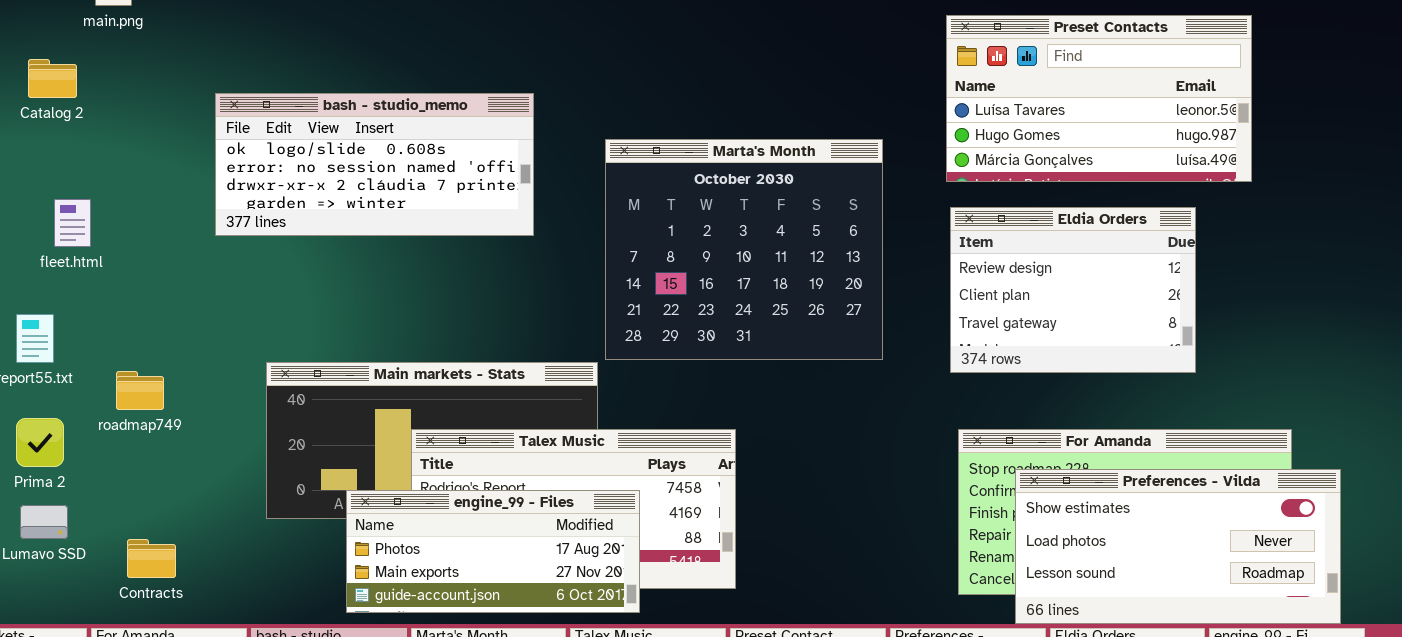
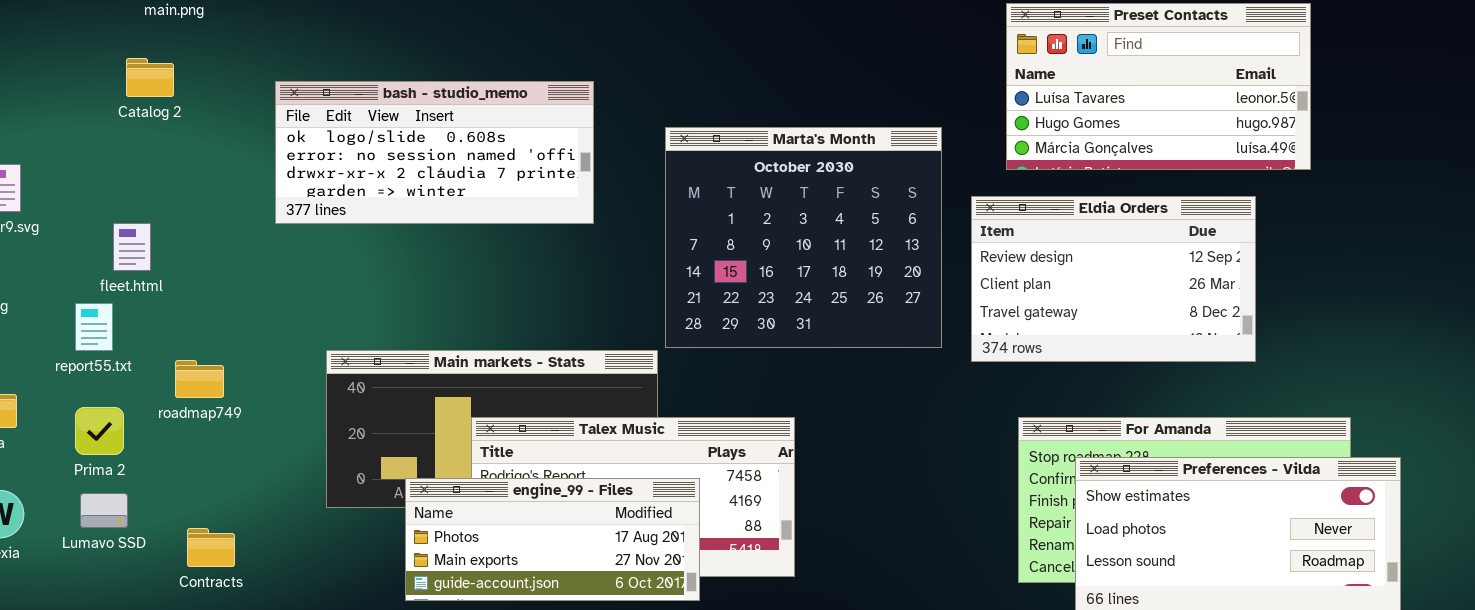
Catalog 2: [28,59,77,98] -> [126,58,174,97], moved
fleet.html: [54,199,91,247] -> [113,223,151,271], moved
Eldia Orders: [950,207,1196,373] -> [971,196,1256,362], resized

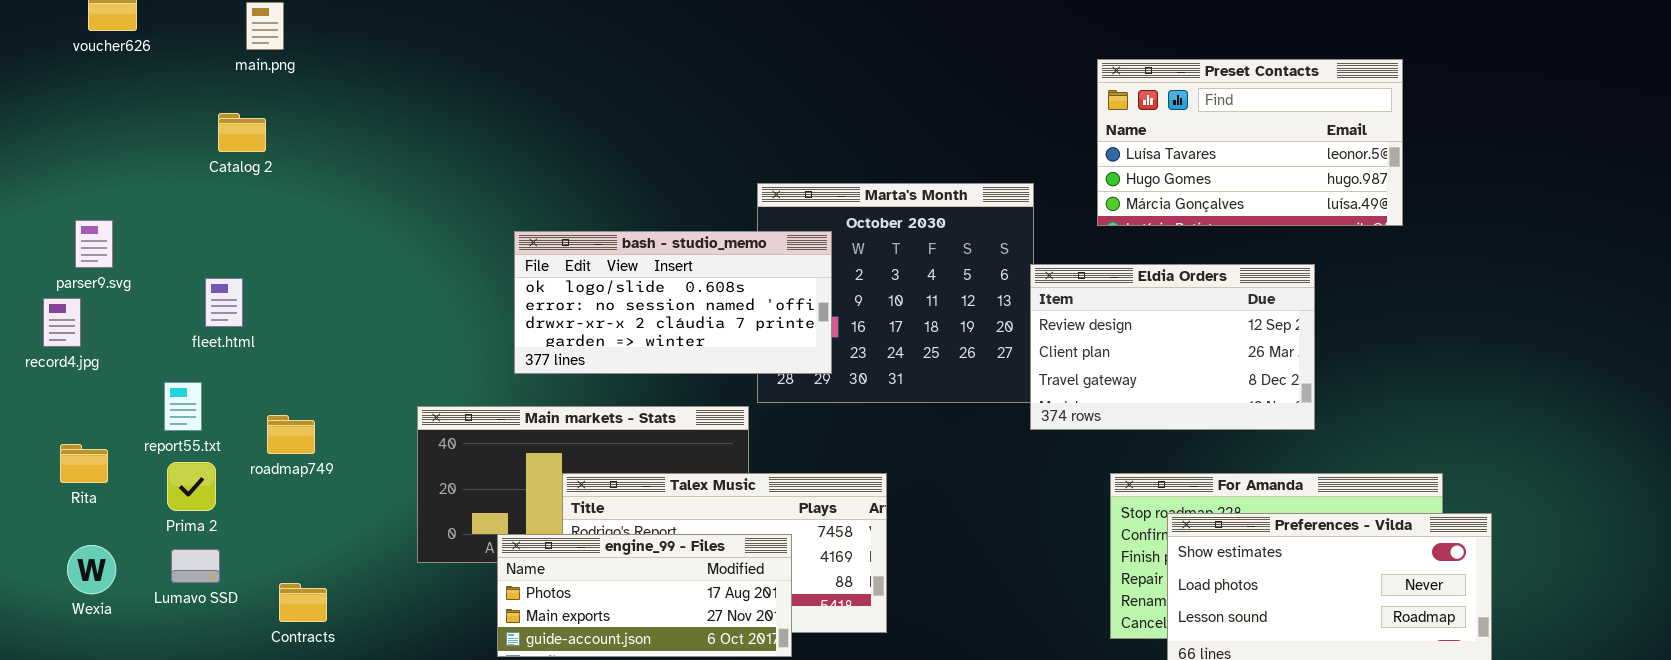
bash - studio_memo: [275,81,594,224] -> [514,231,832,374], moved
Eldia Orders: [971,196,1256,362] -> [1030,264,1315,430], moved
report55.txt: [75,303,113,351] -> [164,382,202,431], moved

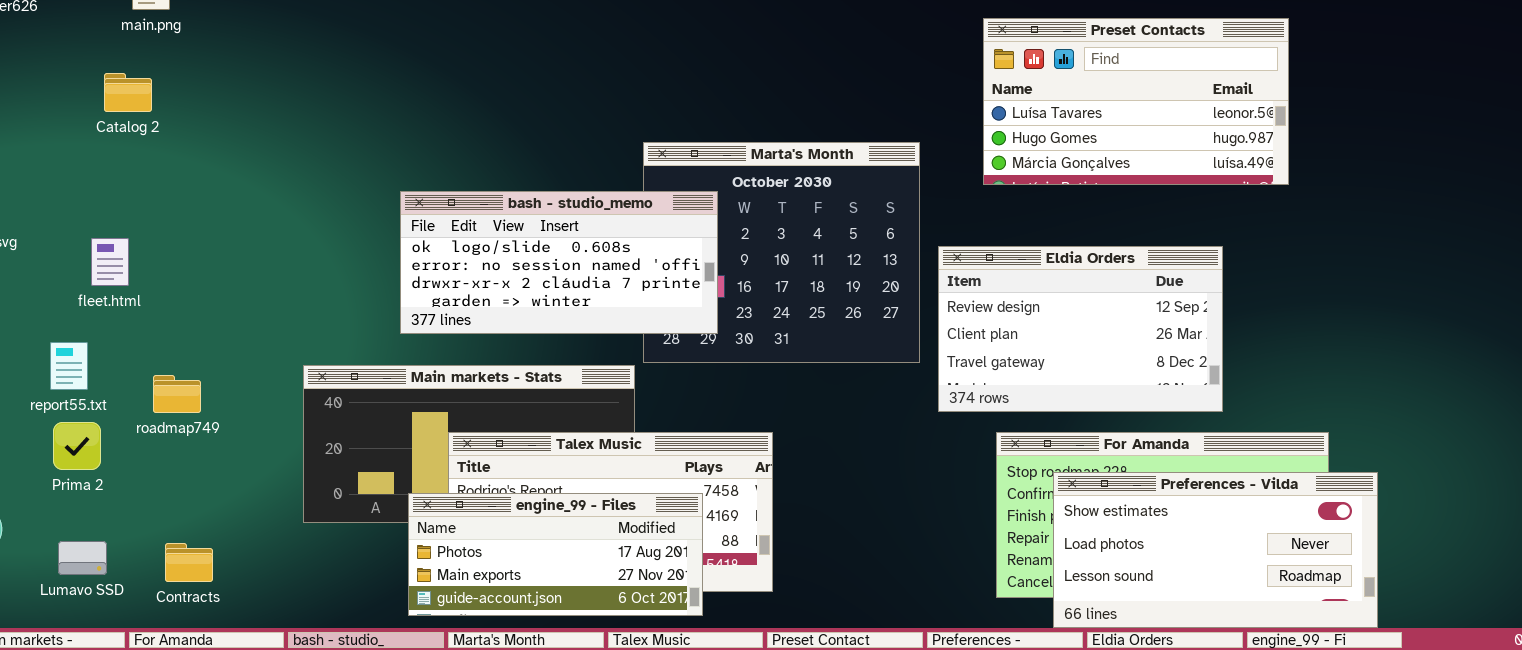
Eldia Orders: [1030,264,1315,430] -> [938,246,1223,412], moved
engine_99 - Files: [497,534,792,657] -> [408,493,703,616], moved
Lumavo SSD: [171,549,220,583] -> [58,541,107,575], moved

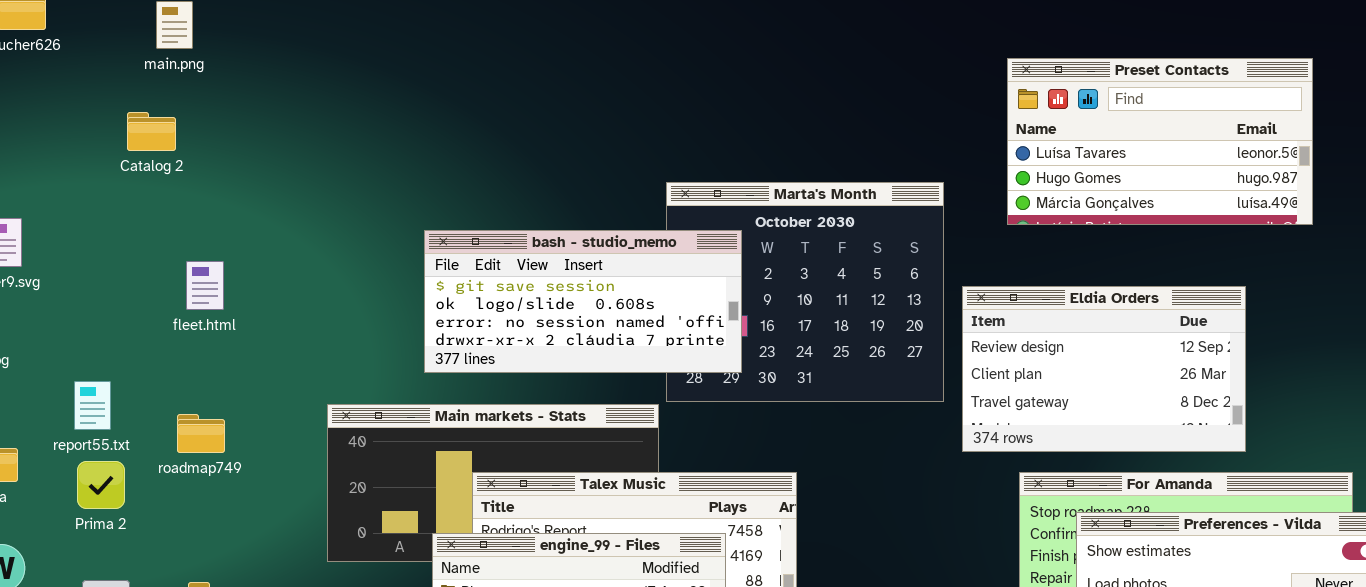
bash - studio_memo: [400,191,718,334] -> [424,230,742,373], scrolled up 1 row
fleet.html: [91,238,129,286] -> [186,261,224,310], moved

